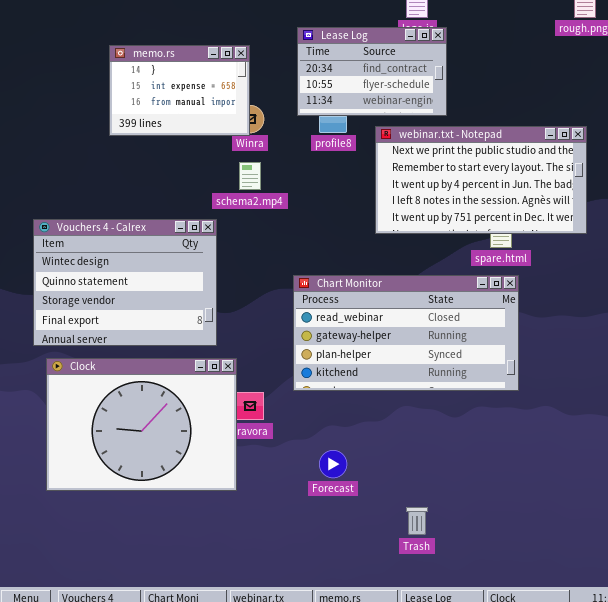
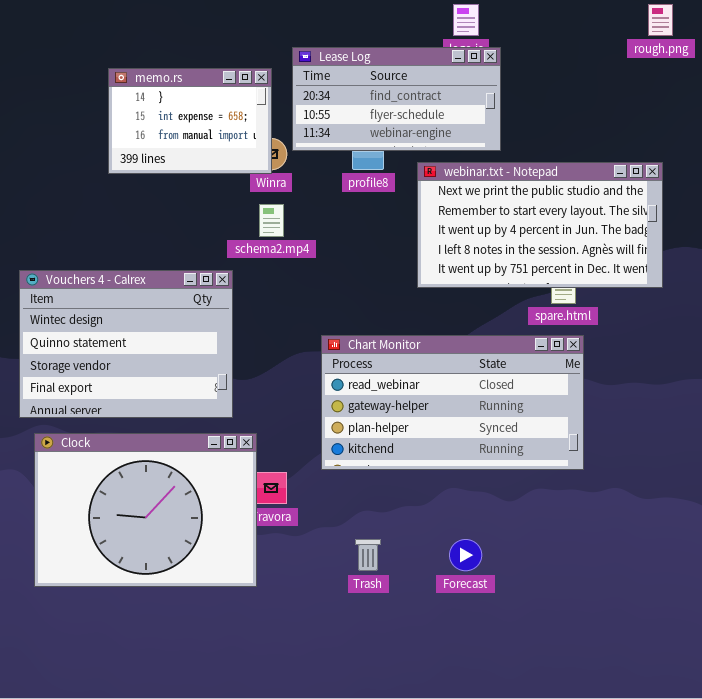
Lease Log: [297,27,447,116] -> [292,47,501,151], resized
Forecast: [319,450,347,478] -> [449,539,482,571], moved
Trash: [406,507,428,535] -> [355,539,381,571], moved

